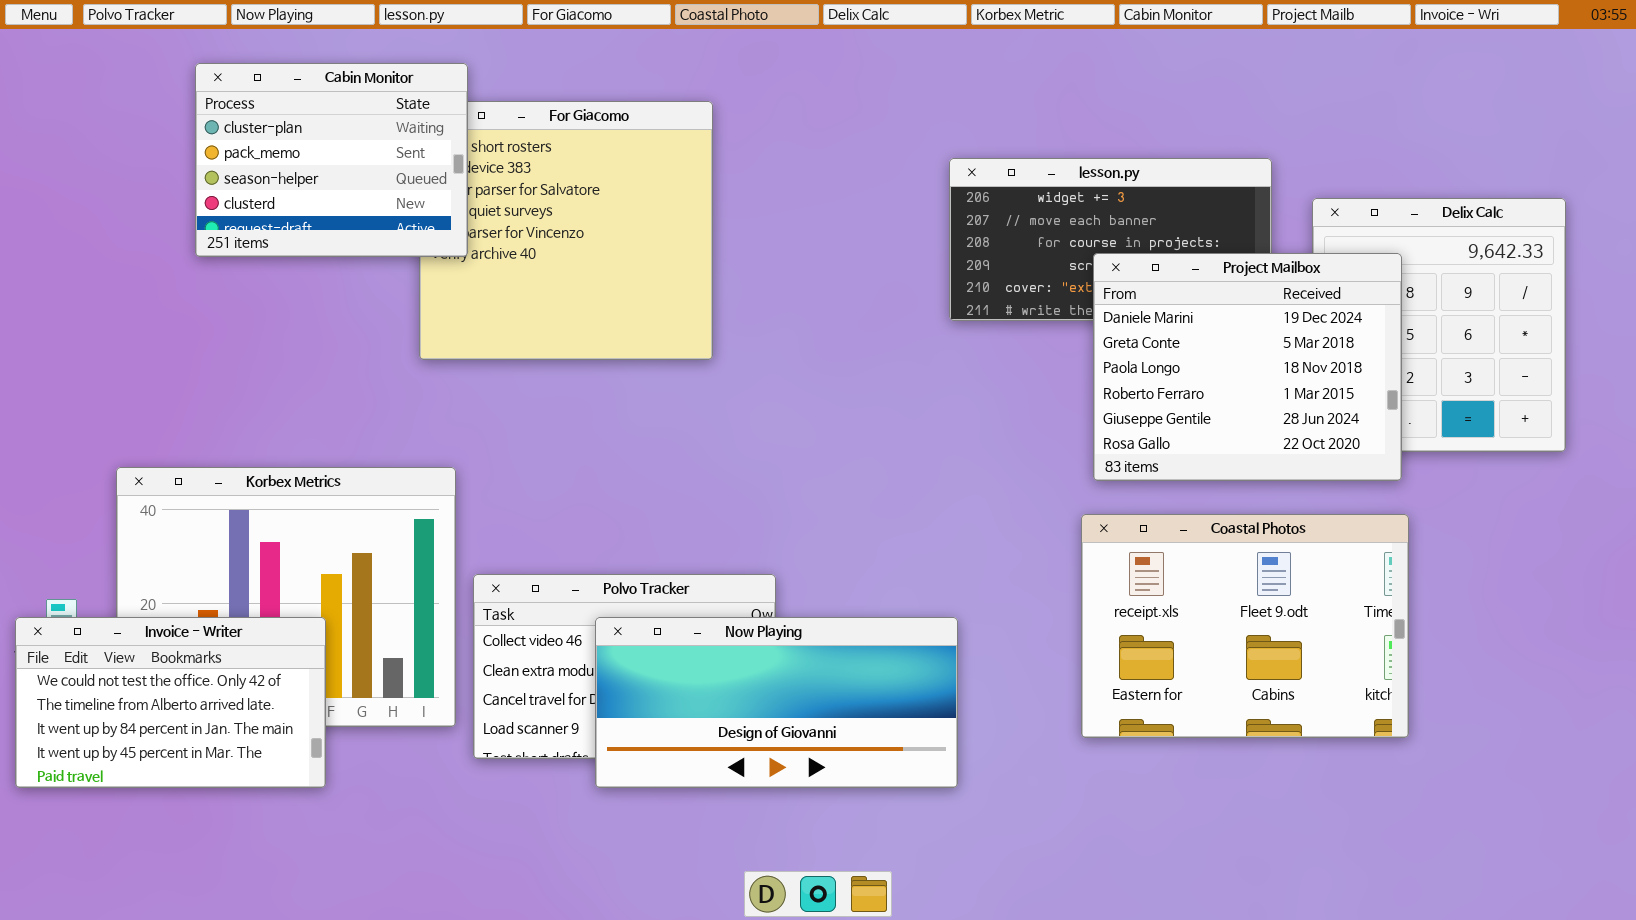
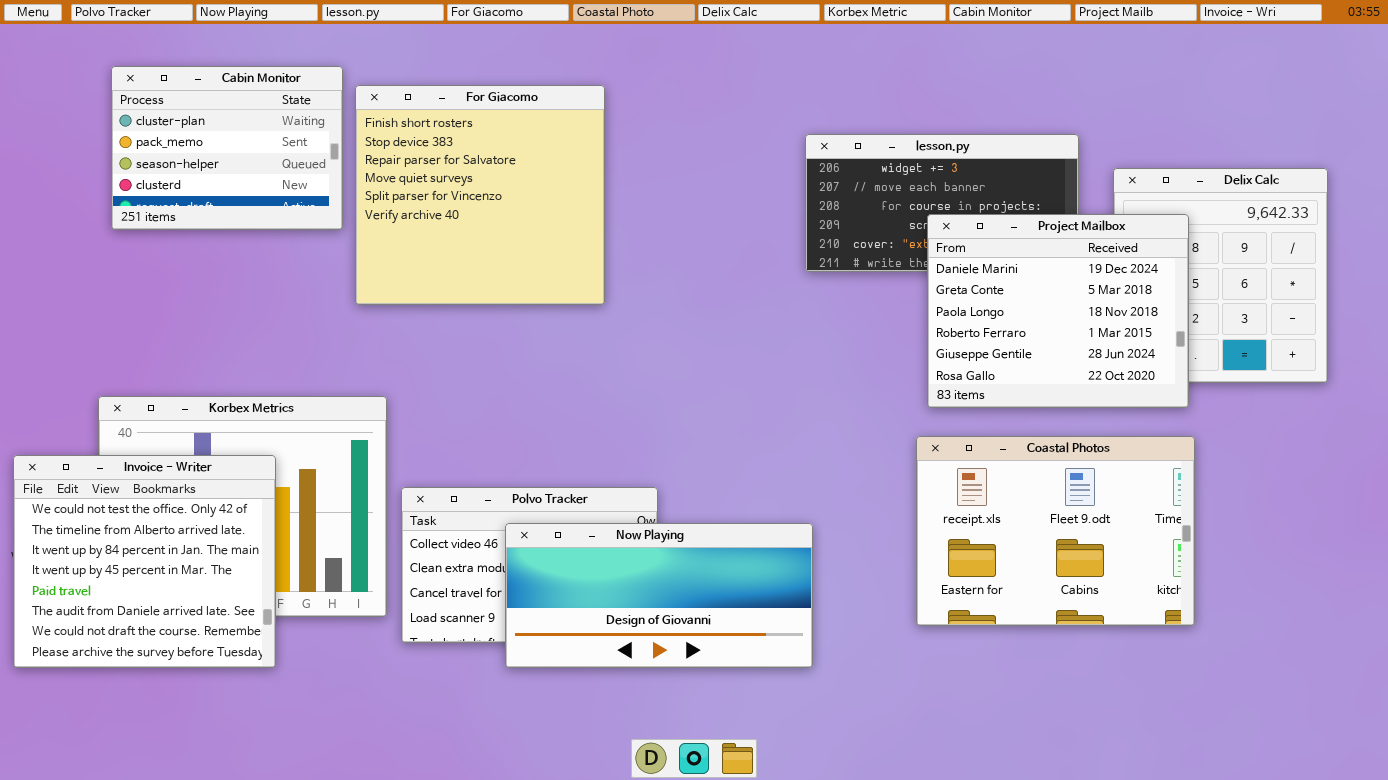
Cabin Monitor: [195,63,468,257] -> [111,66,343,230], moved
Invoice - Writer: [15,617,326,788] -> [13,455,276,668], resized

